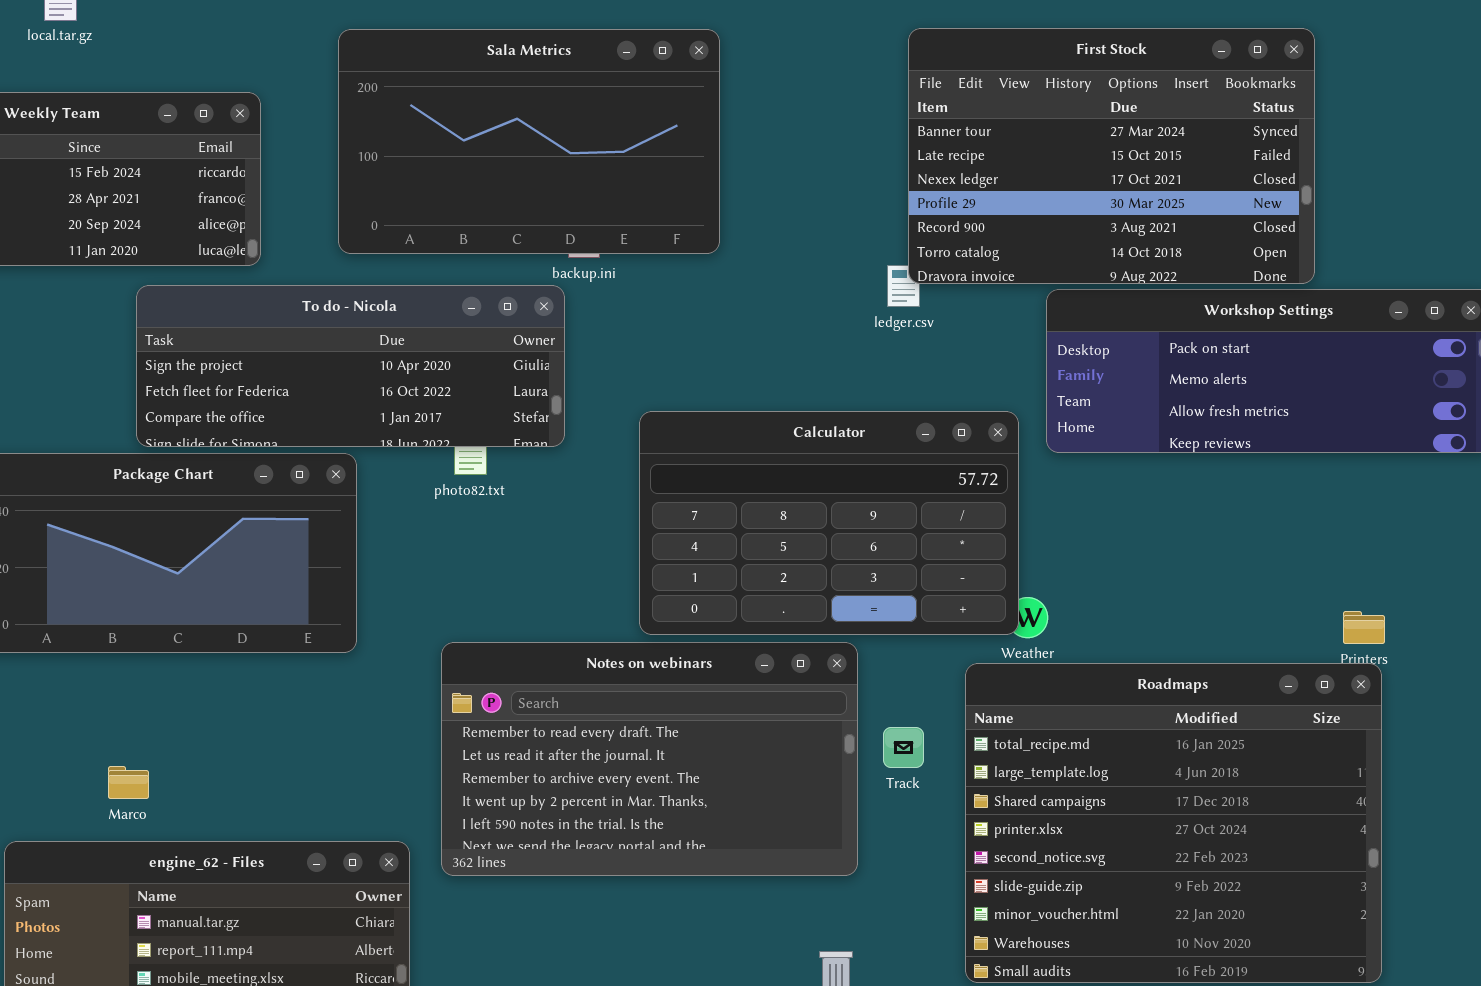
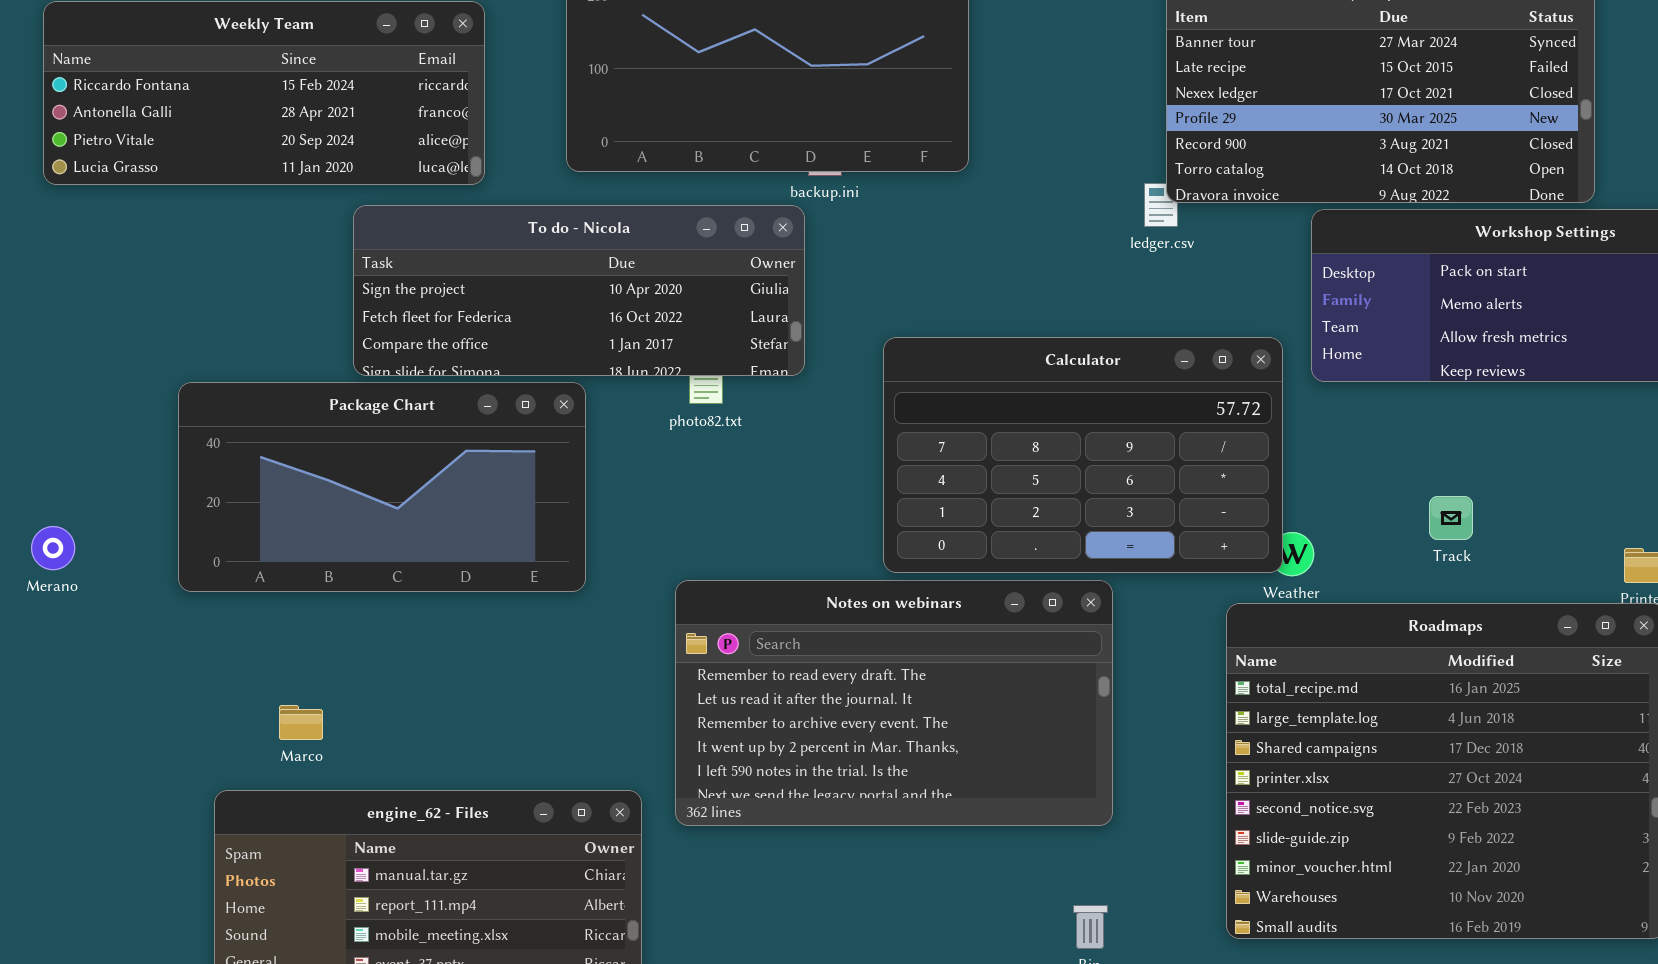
Track: [883,727,924,768] -> [1429,496,1473,540], moved
Marco: [108,766,149,799] -> [279,705,323,740], moved

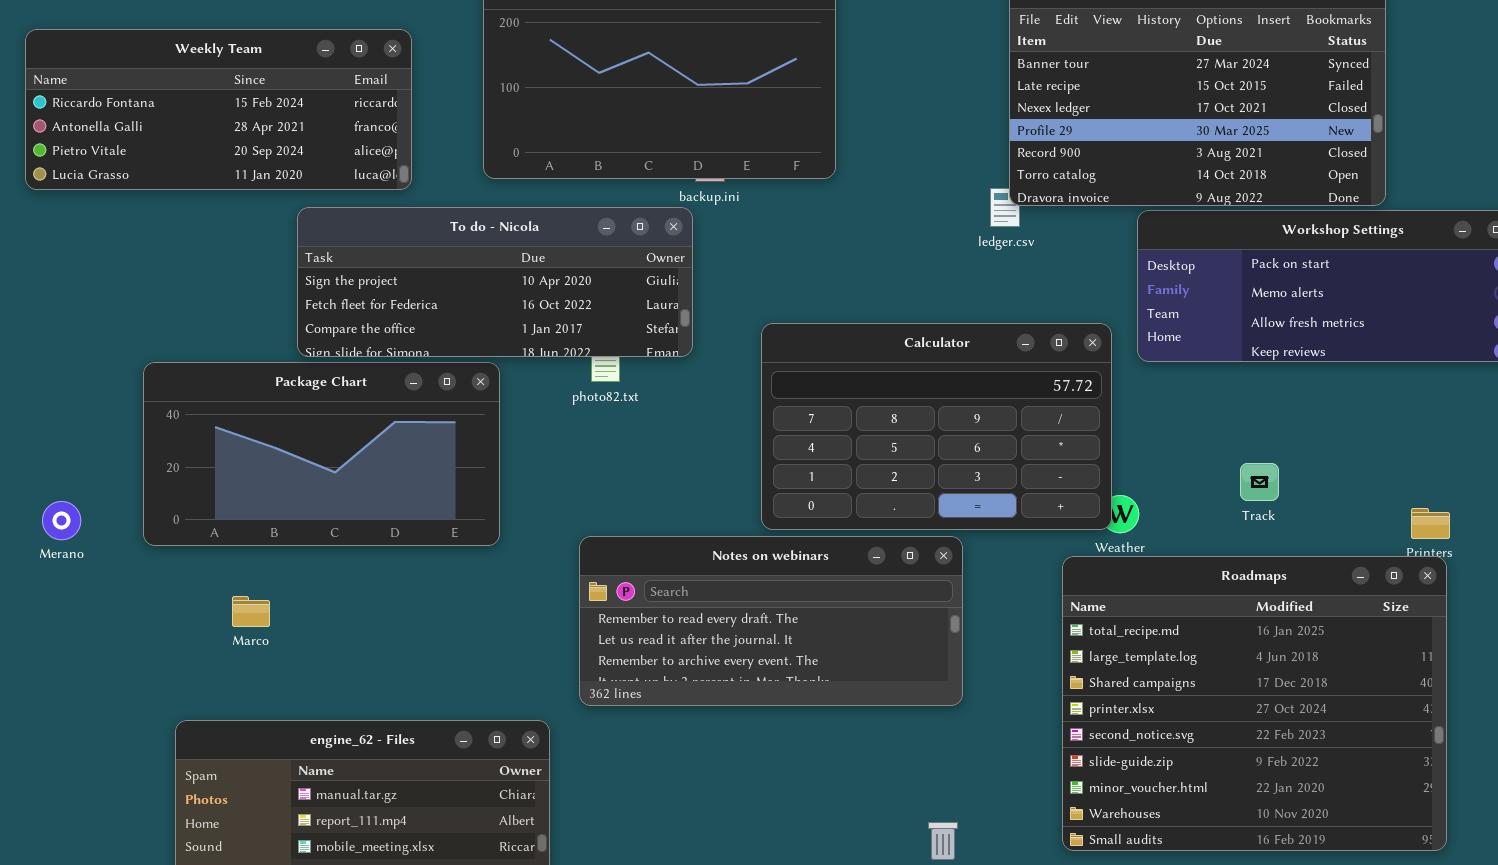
Merano: [31,526,75,570] -> [42,501,81,540], moved
Notes on webinars: [675,580,1113,826] -> [579,536,963,706], resized
Marco: [279,705,323,740] -> [232,596,270,627], moved

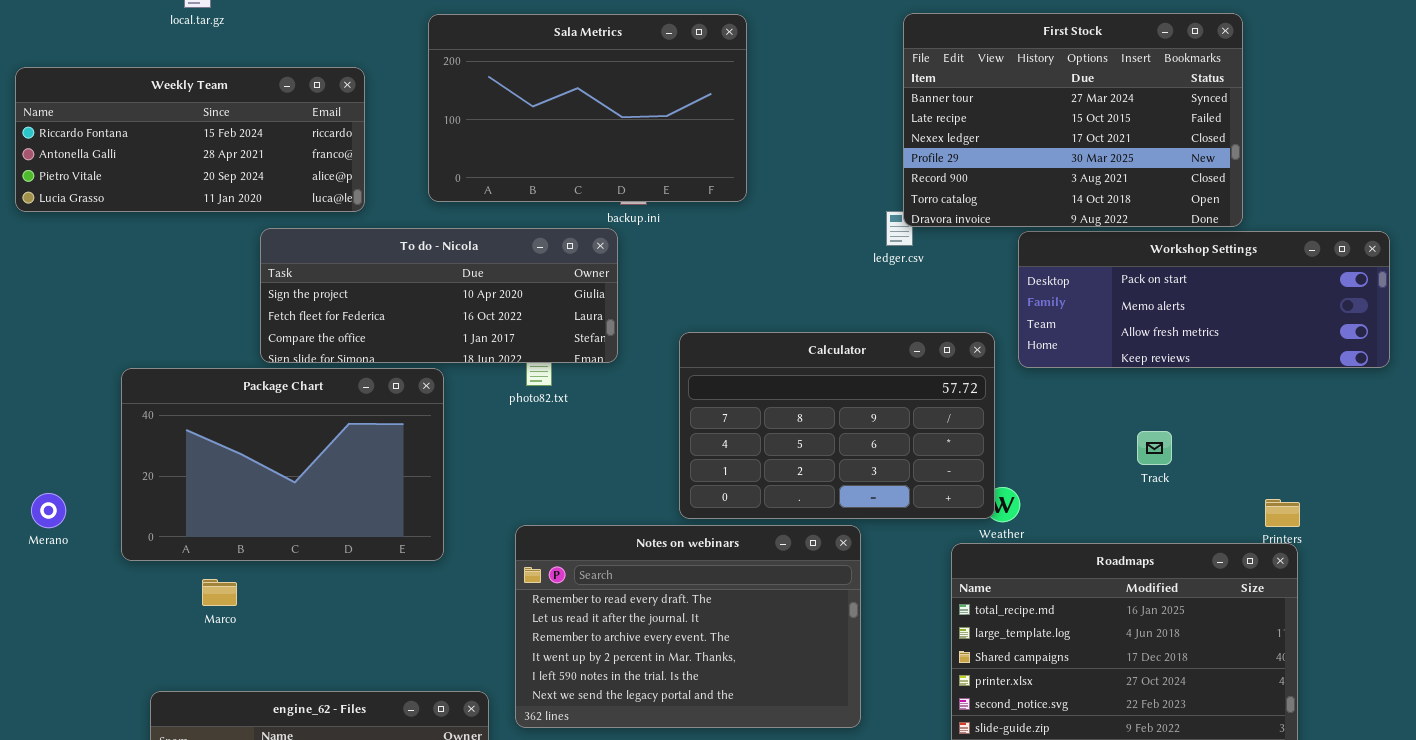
Package Chart: [143,362,500,546] -> [121,368,444,561], resized
Track: [1240,463,1279,501] -> [1137,431,1172,465], moved
Notes on webinars: [579,536,963,706] -> [515,525,861,728], resized

